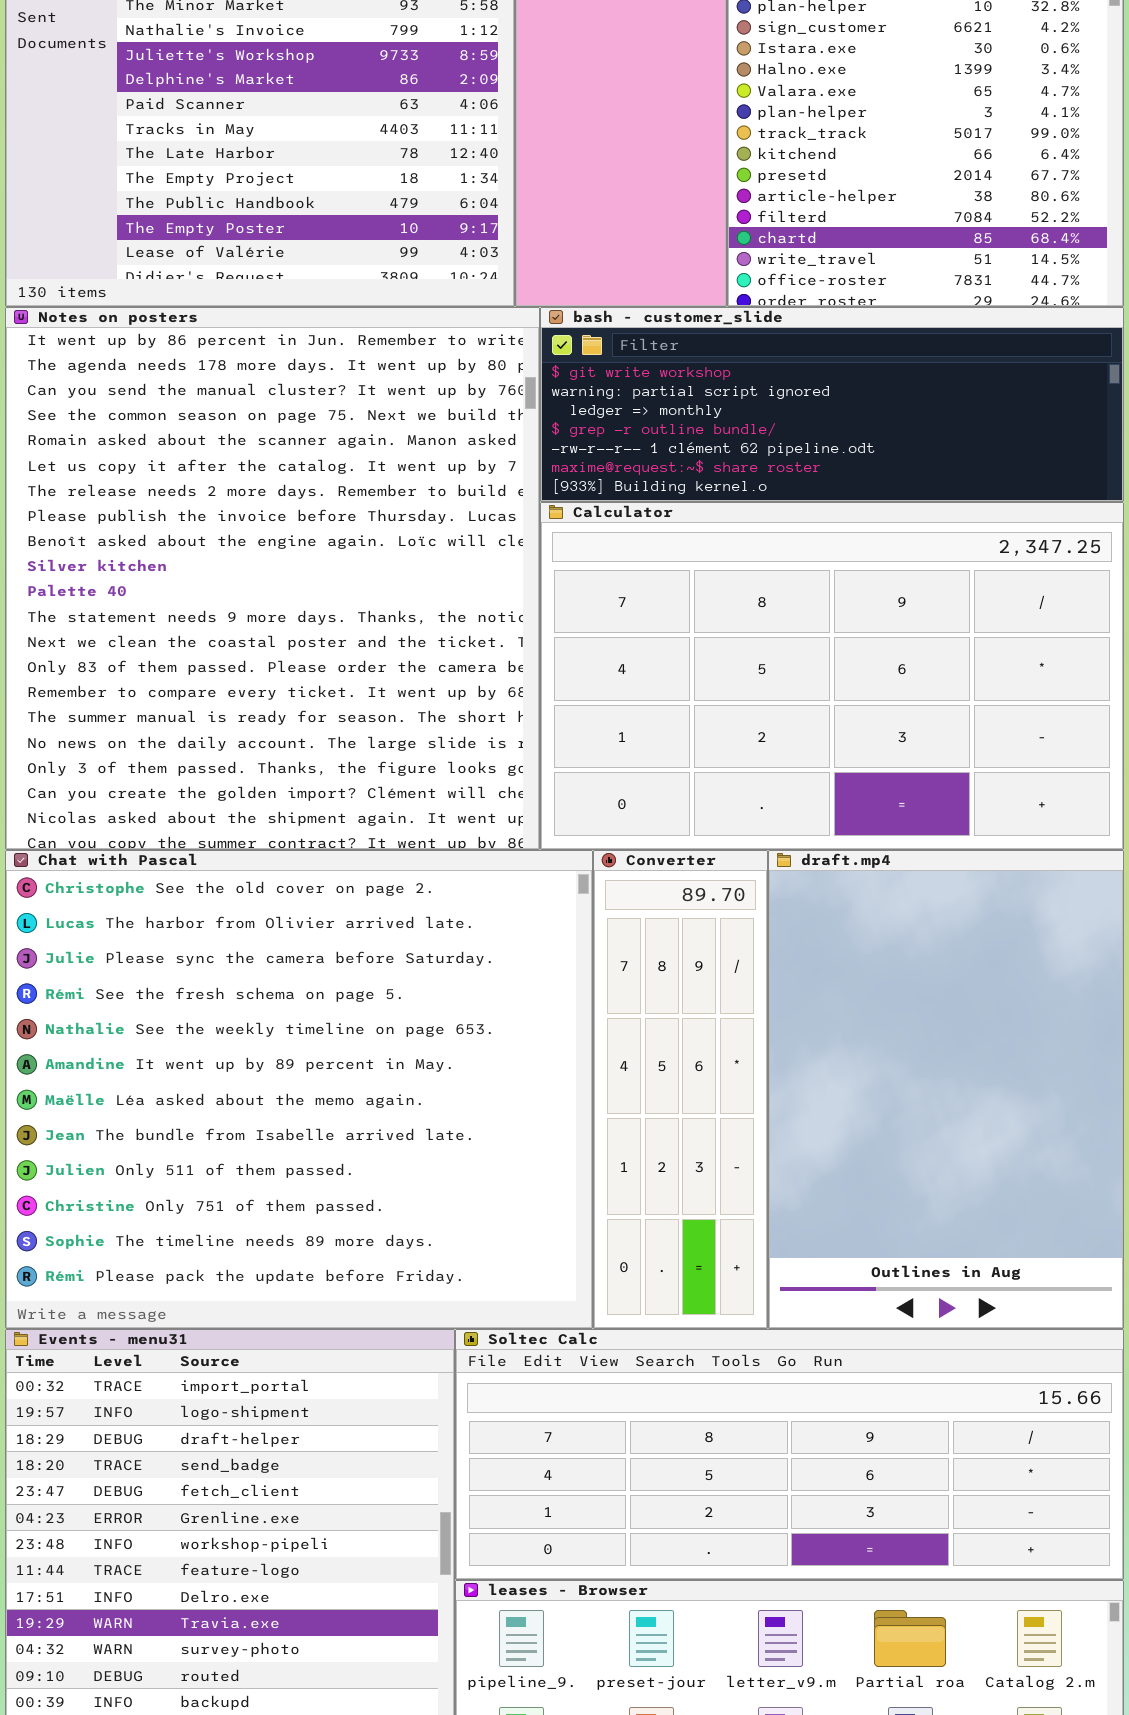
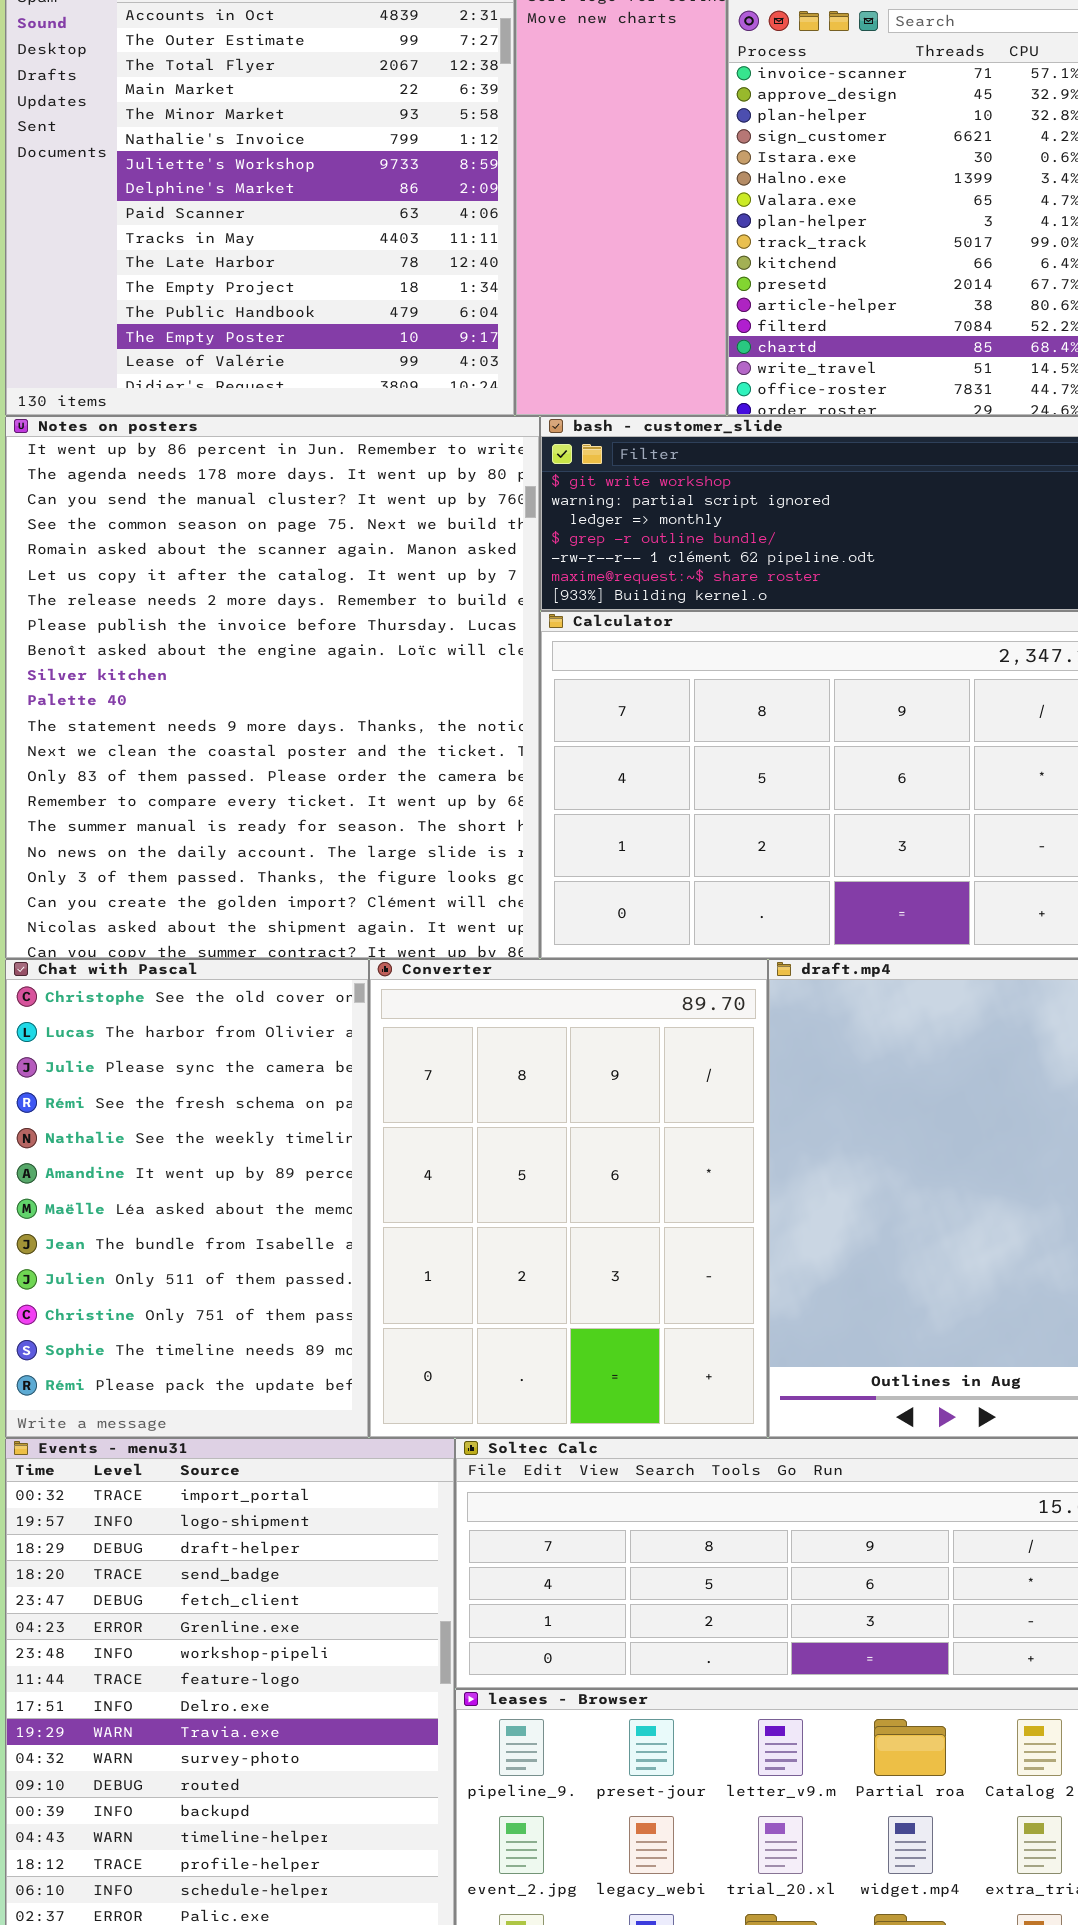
Chat with Pascal: [5,850,593,1329] -> [5,959,369,1438], resized
Converter: [593,850,768,1329] -> [369,959,768,1438], resized

